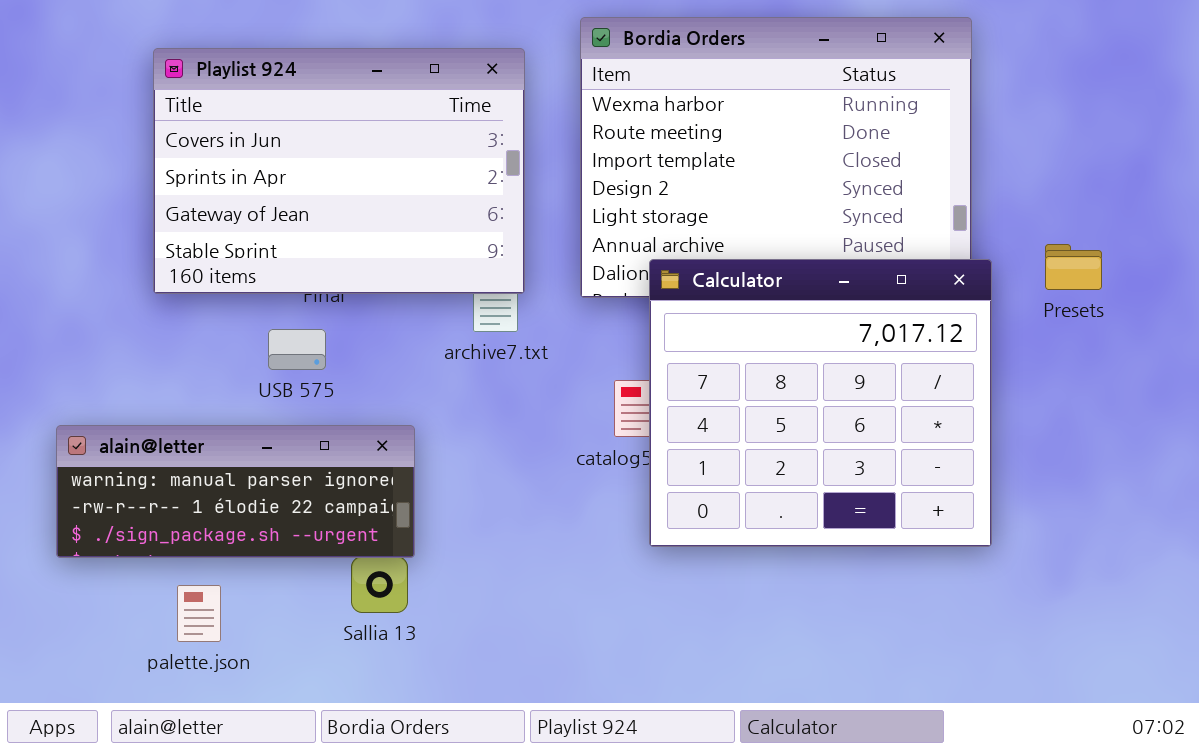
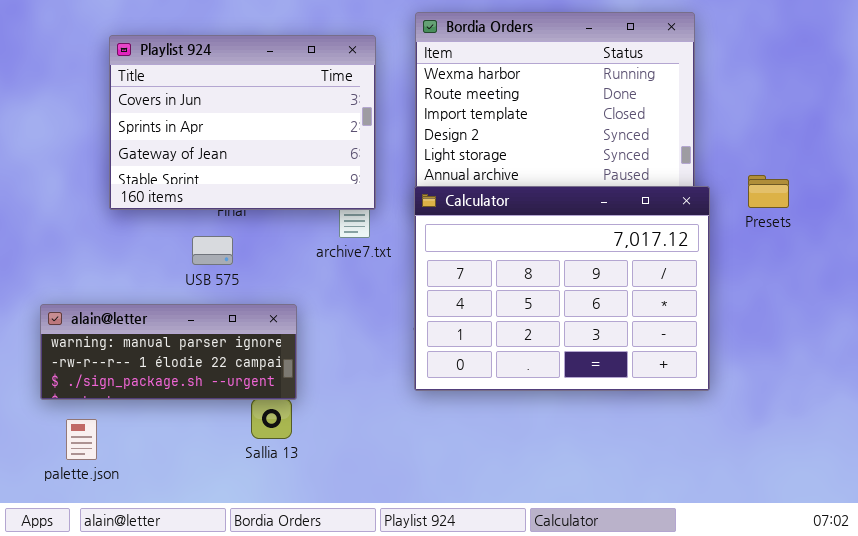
Calculator: [649,259,992,547] -> [414,186,710,391], resized
palette.json: [177,585,221,642] -> [66,419,97,460], moved

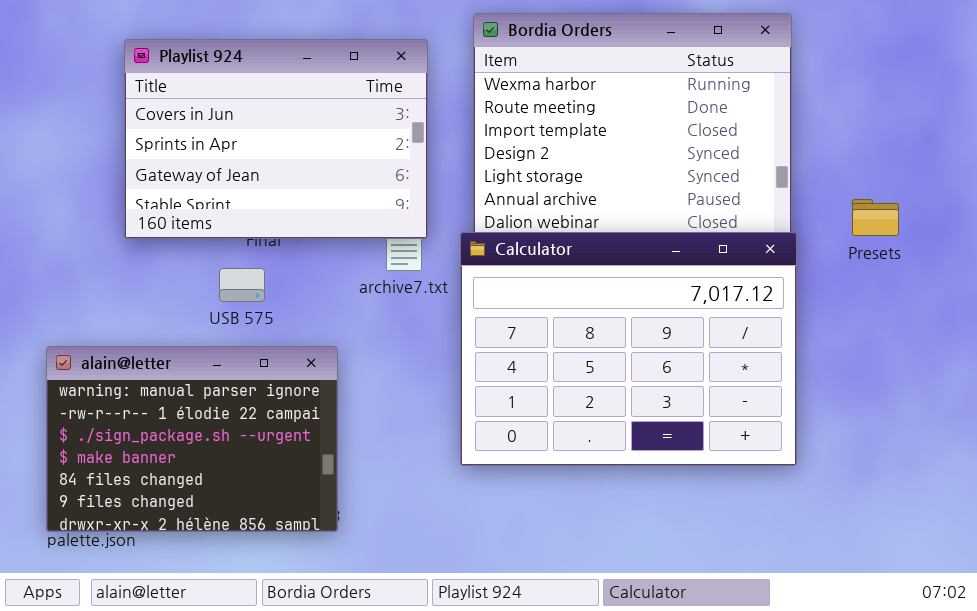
Calculator: [414,186,710,391] -> [460,232,797,466], moved
alain@letter: [40,304,297,400] -> [46,346,338,532], resized

